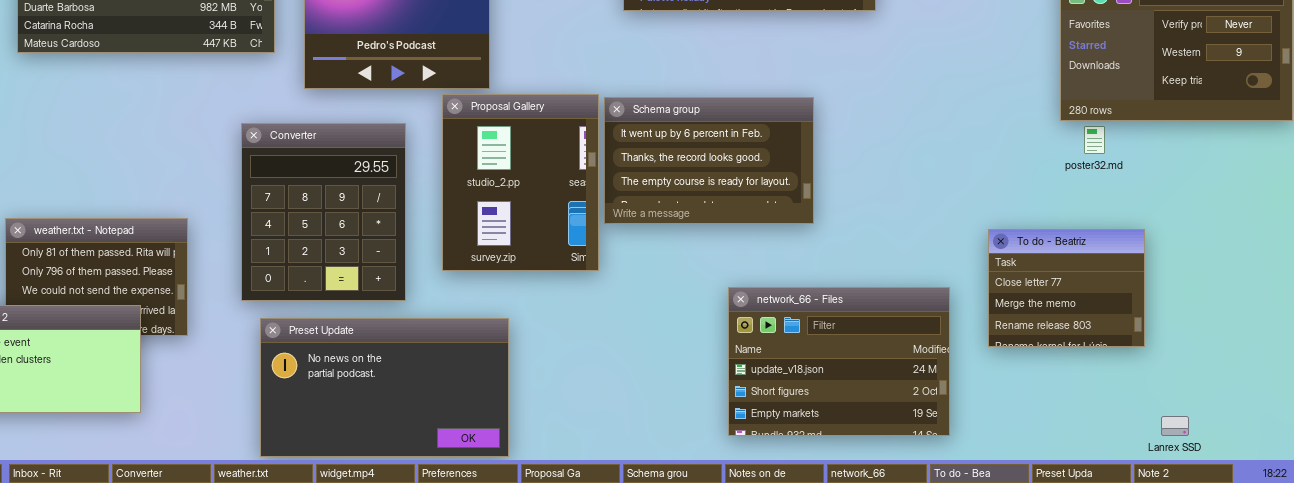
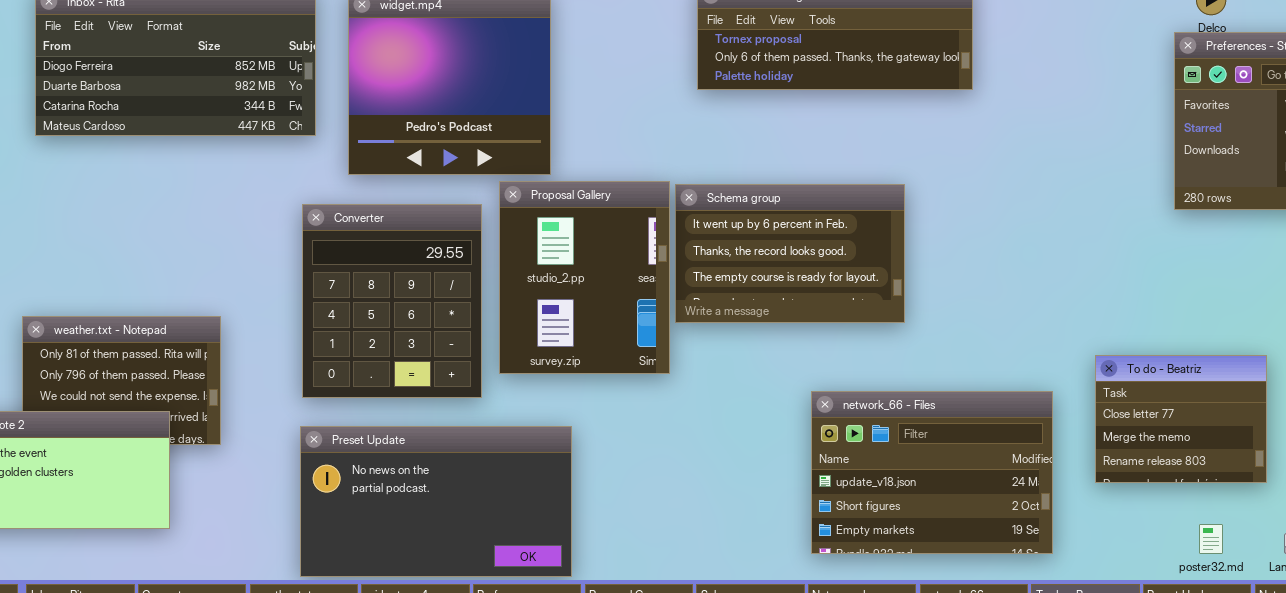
Converter: [241,123,406,301] -> [302,204,482,398], moved
poster32.md: [1084,126,1105,154] -> [1199,524,1223,554], moved
To do - Beatriz: [988,229,1145,347] -> [1095,355,1267,483], moved

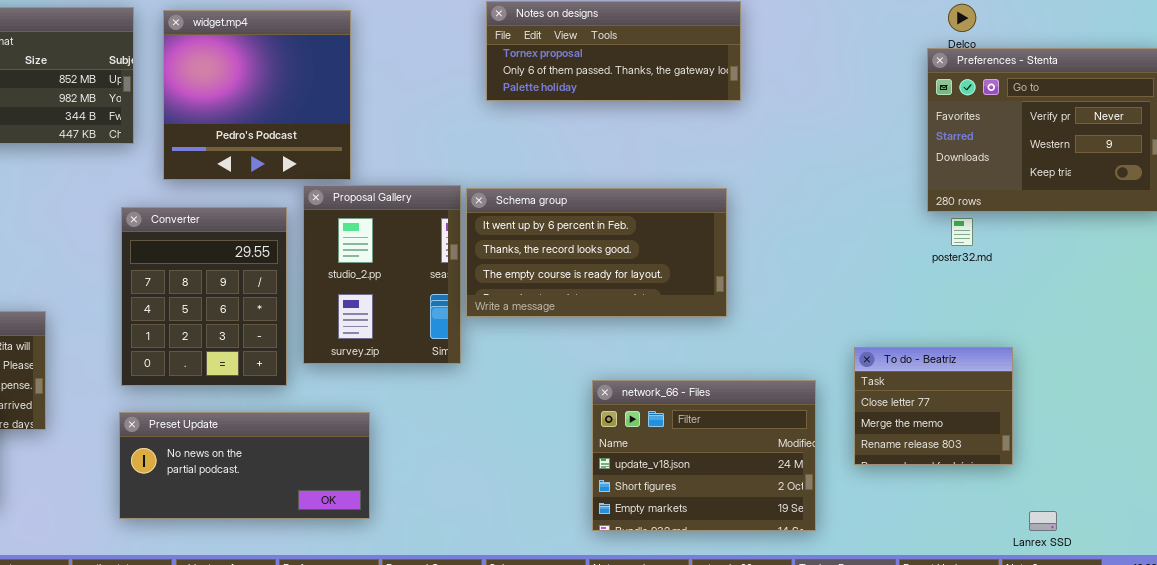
Schema group: [675,184,905,323] -> [466,188,727,317], resized
Preset Update: [300,426,572,577] -> [119,412,370,519], resized
poster32.md: [1199,524,1223,554] -> [951,218,973,246], moved

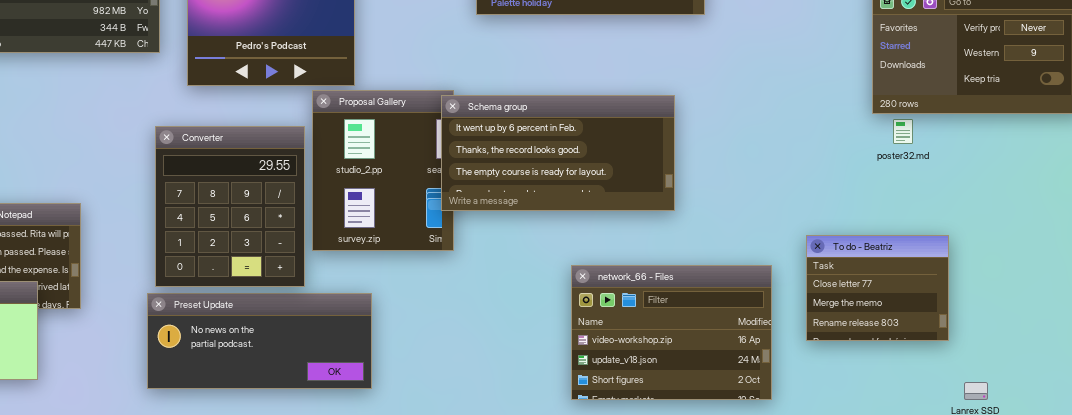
Schema group: [466,188,727,317] -> [441,95,675,211], moved
Converter: [121,207,287,386] -> [155,126,305,287], moved
network_66 - Files: [592,380,816,531] -> [571,265,772,400], scrolled up 1 row

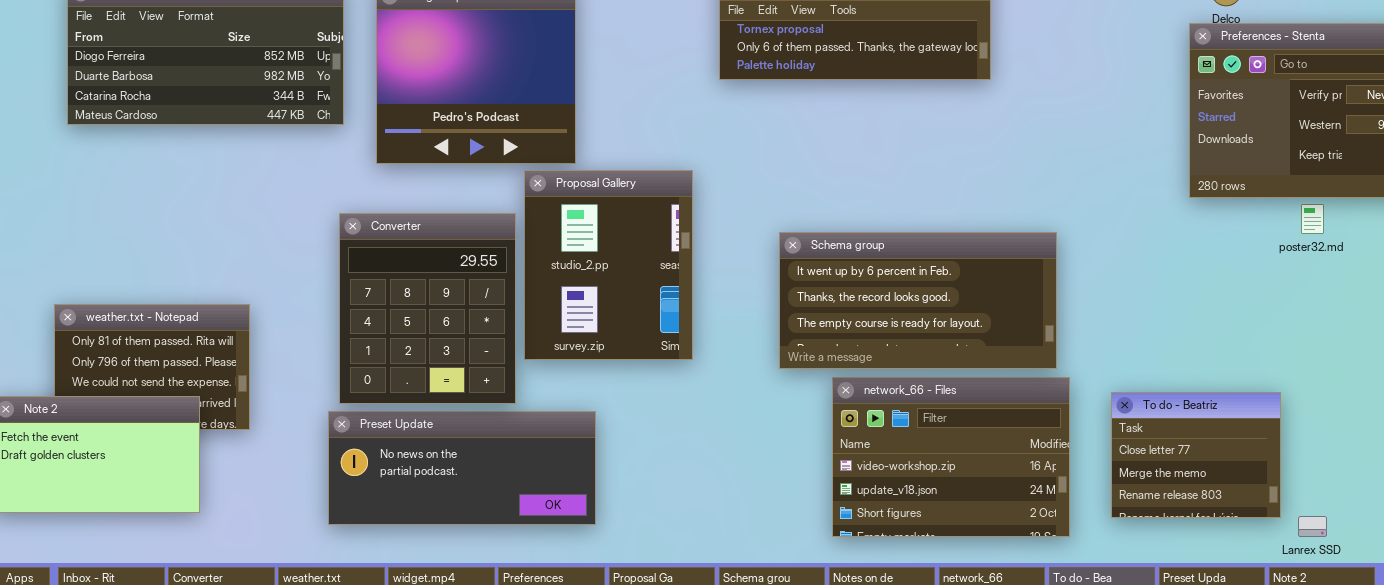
Schema group: [441,95,675,211] -> [779,232,1057,369], moved
poster32.md: [893,119,913,144] -> [1301,204,1324,234], moved
To do - Beatriz: [806,235,949,341] -> [1111,392,1281,518], moved

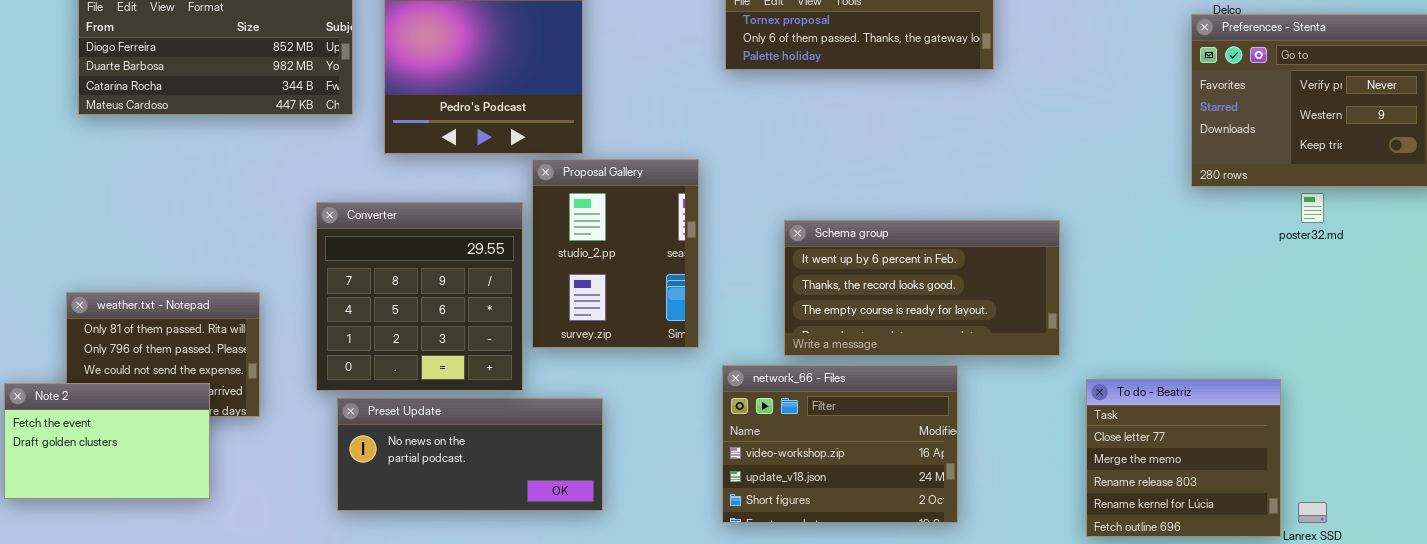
Converter: [339,213,516,404] -> [316,202,523,391], resized
network_66 - Files: [832,377,1070,537] -> [722,365,958,523], moved
To do - Beatriz: [1111,392,1281,518] -> [1086,379,1281,537], resized

